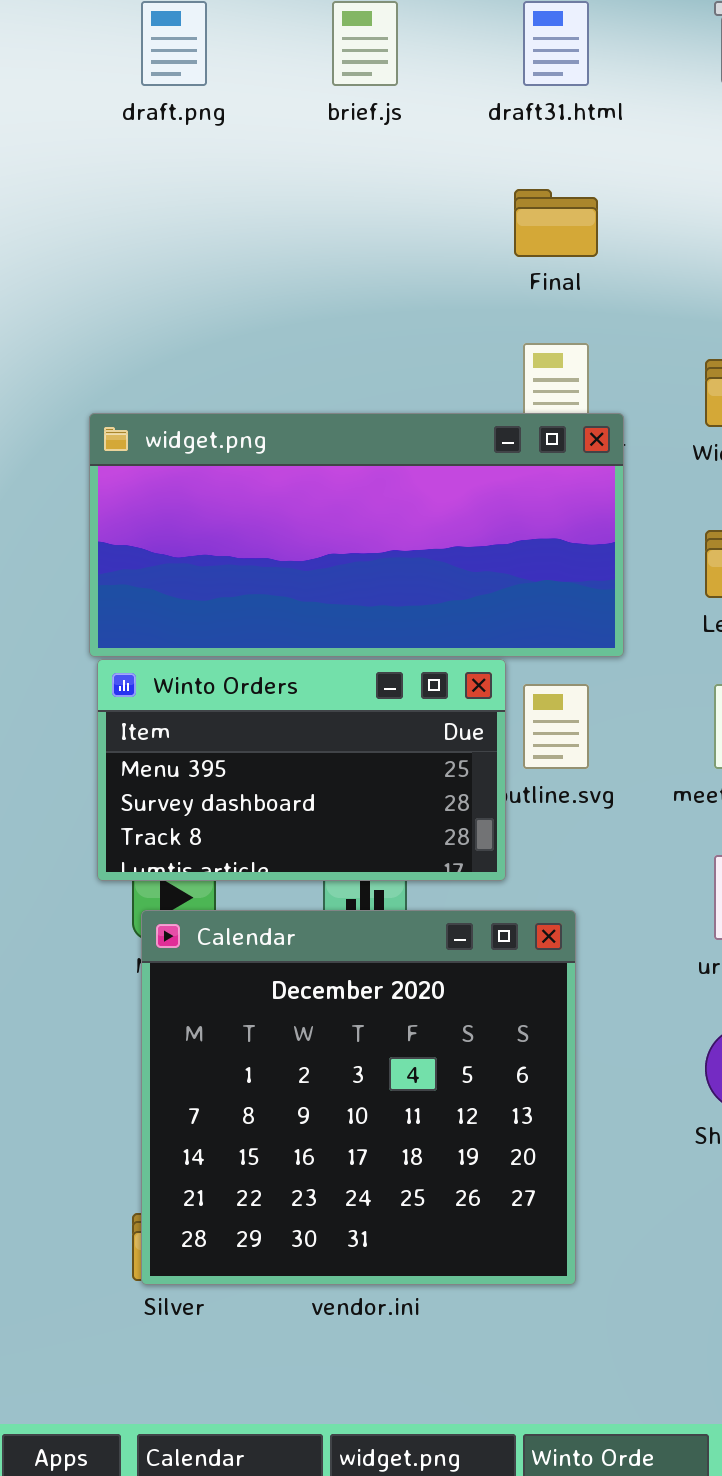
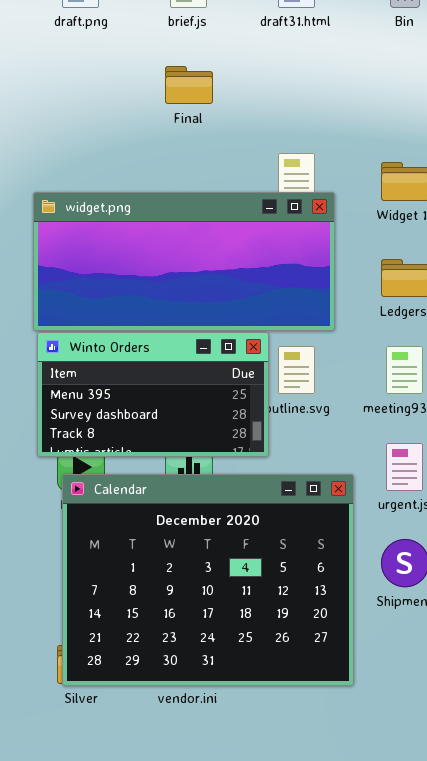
Final: [514,189,598,257] -> [165,66,213,104], moved
Calendar: [141,910,576,1285] -> [62,474,354,686], resized

